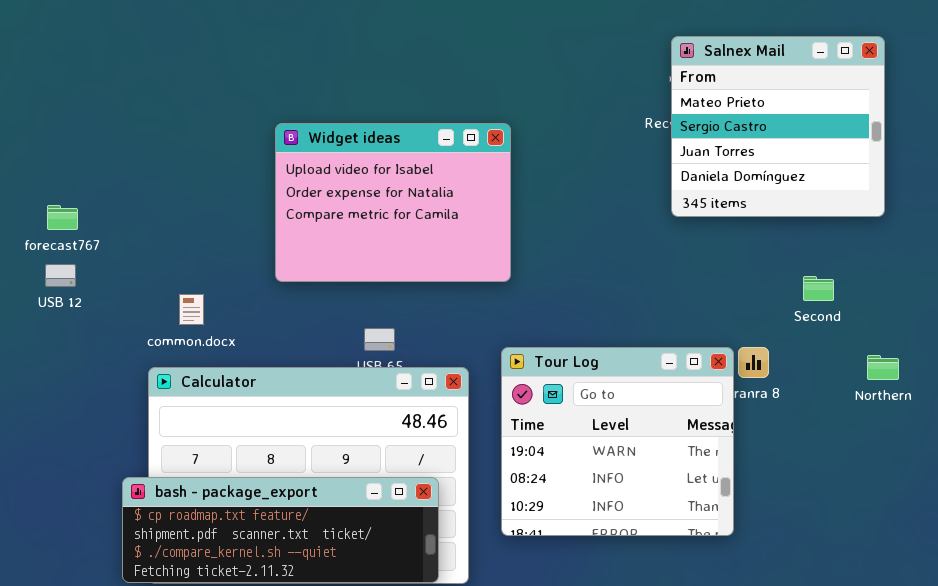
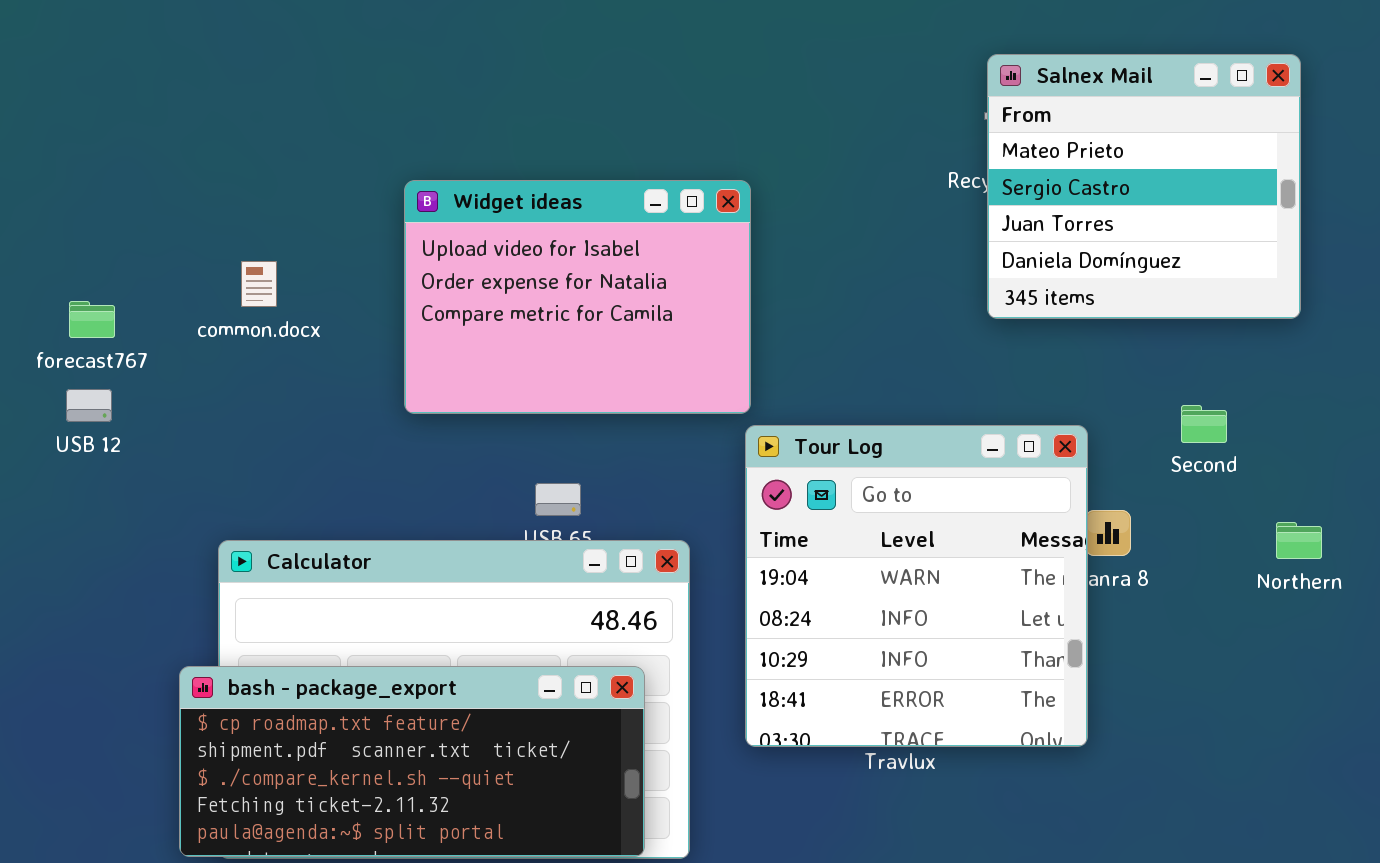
common.docx: [179,294,204,325] -> [241,261,277,307], moved
Tour Log: [501,347,734,536] -> [745,425,1088,747], moved, resized
bash - package_export: [122,477,439,583] -> [179,666,645,857], resized

